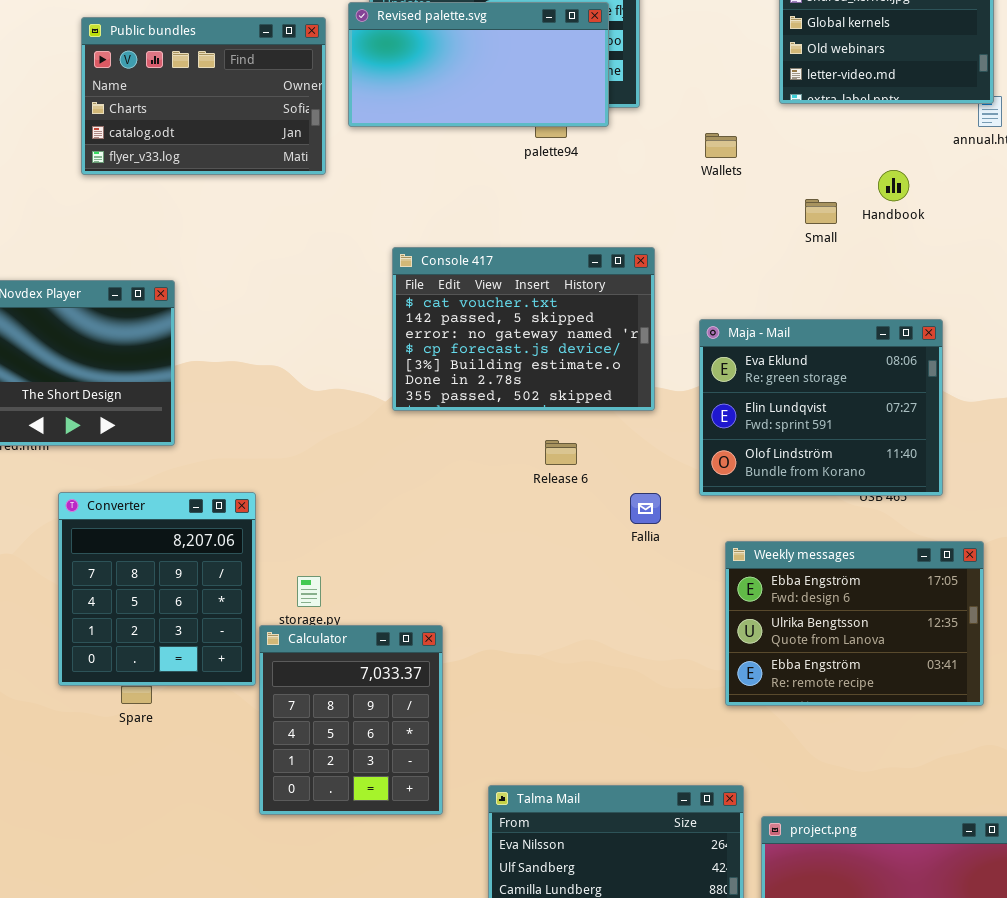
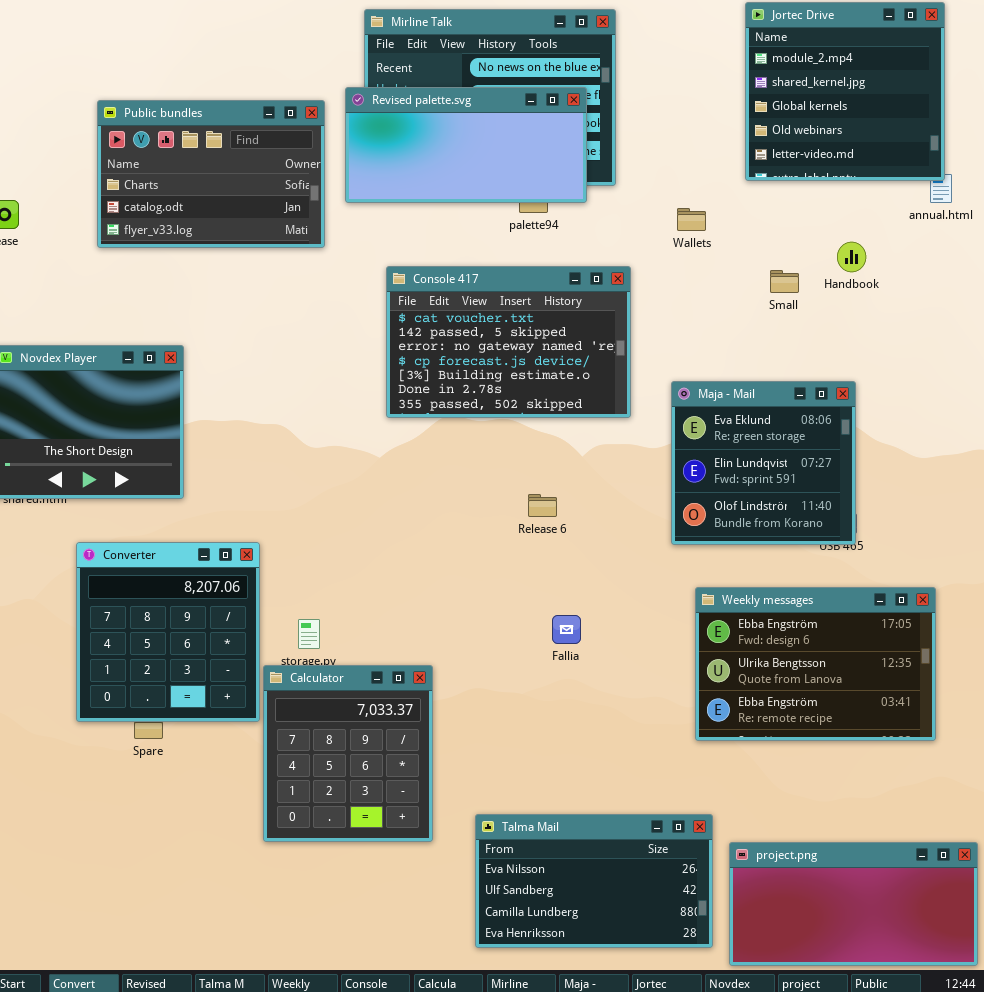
Console 417: [392,247,655,411] -> [386,266,631,418], moved
Maja - Mail: [699,319,943,496] -> [671,381,856,545], resized
Fallia: [630,493,661,524] -> [552,615,581,644], moved

